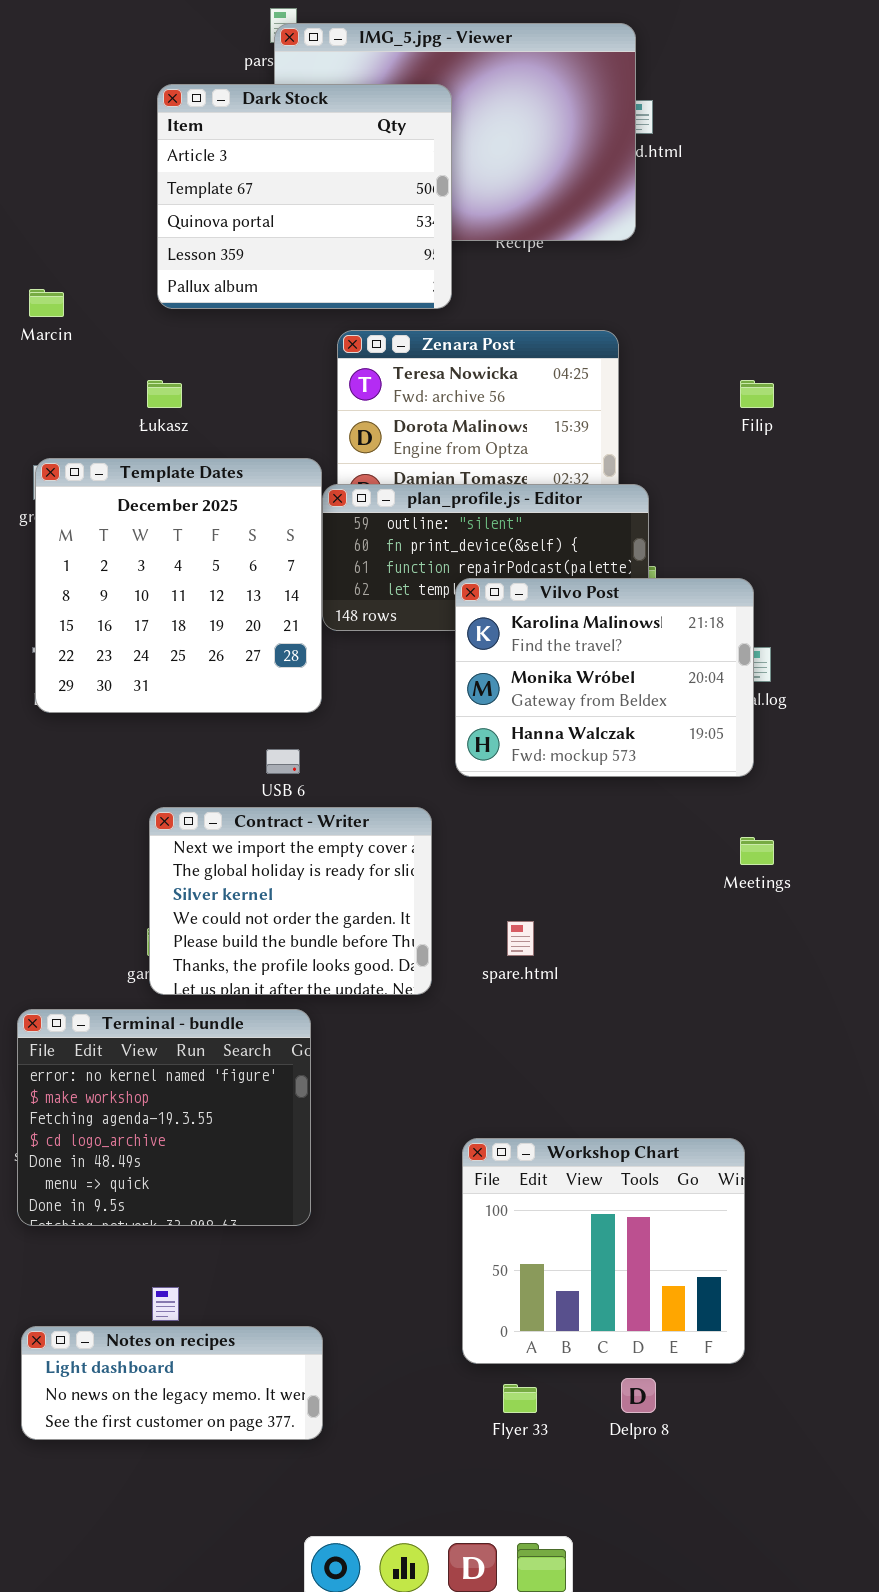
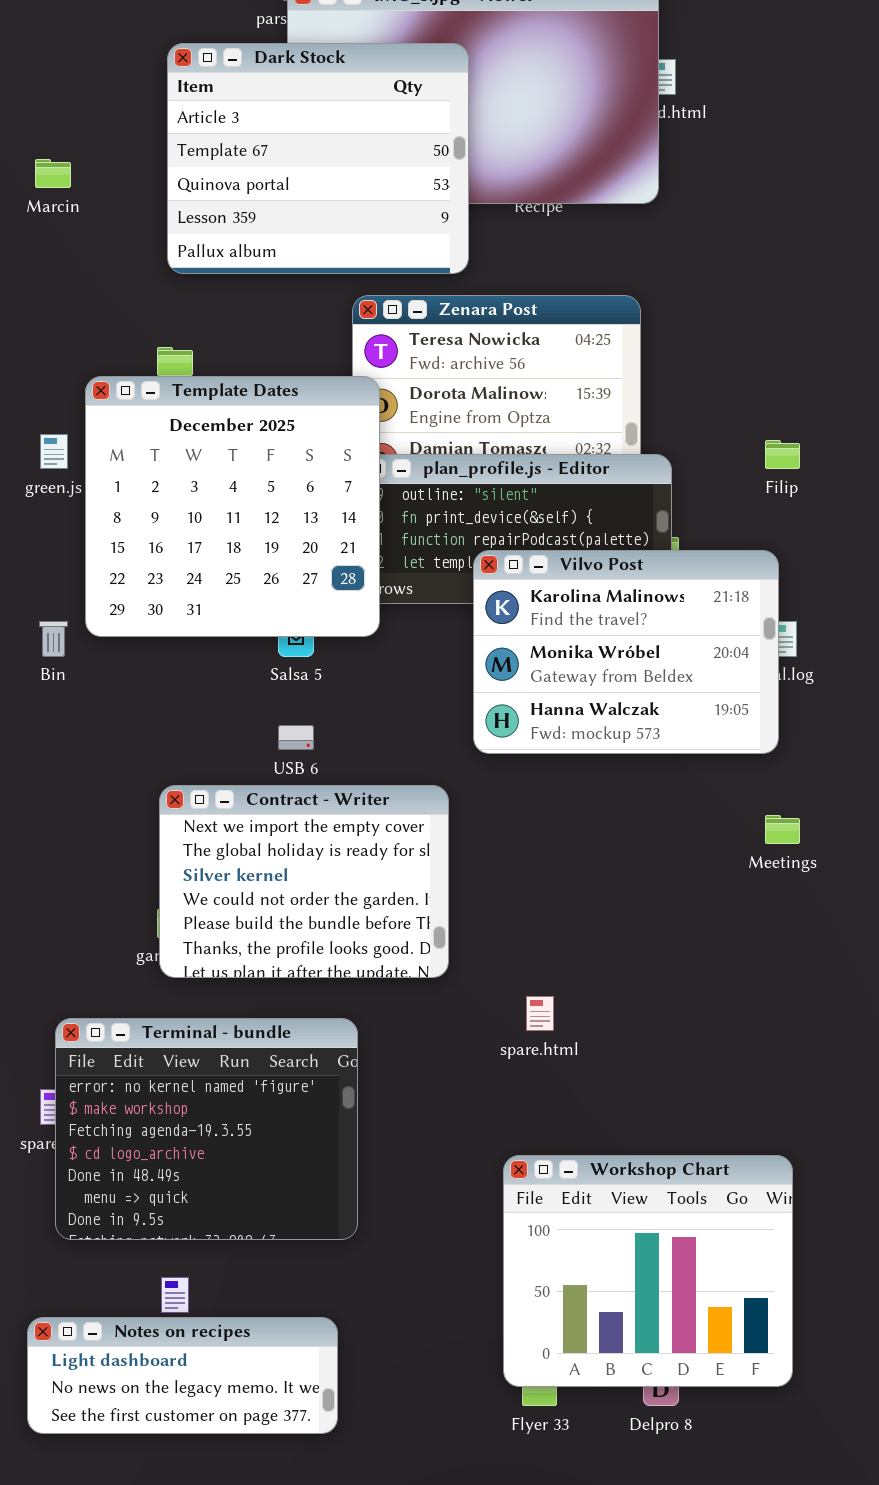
Marcin: [29,289,64,317] -> [35,159,71,188], moved
Filip: [740,380,774,408] -> [765,440,800,469], moved
Template Dates: [35,458,322,713] -> [85,376,380,637], moved
spare.html: [507,921,534,956] -> [526,996,554,1031], moved
Terminal - bundle: [17,1009,311,1226] -> [55,1018,358,1240], moved
Workshop Chart: [462,1138,745,1364] -> [503,1155,793,1387], moved

